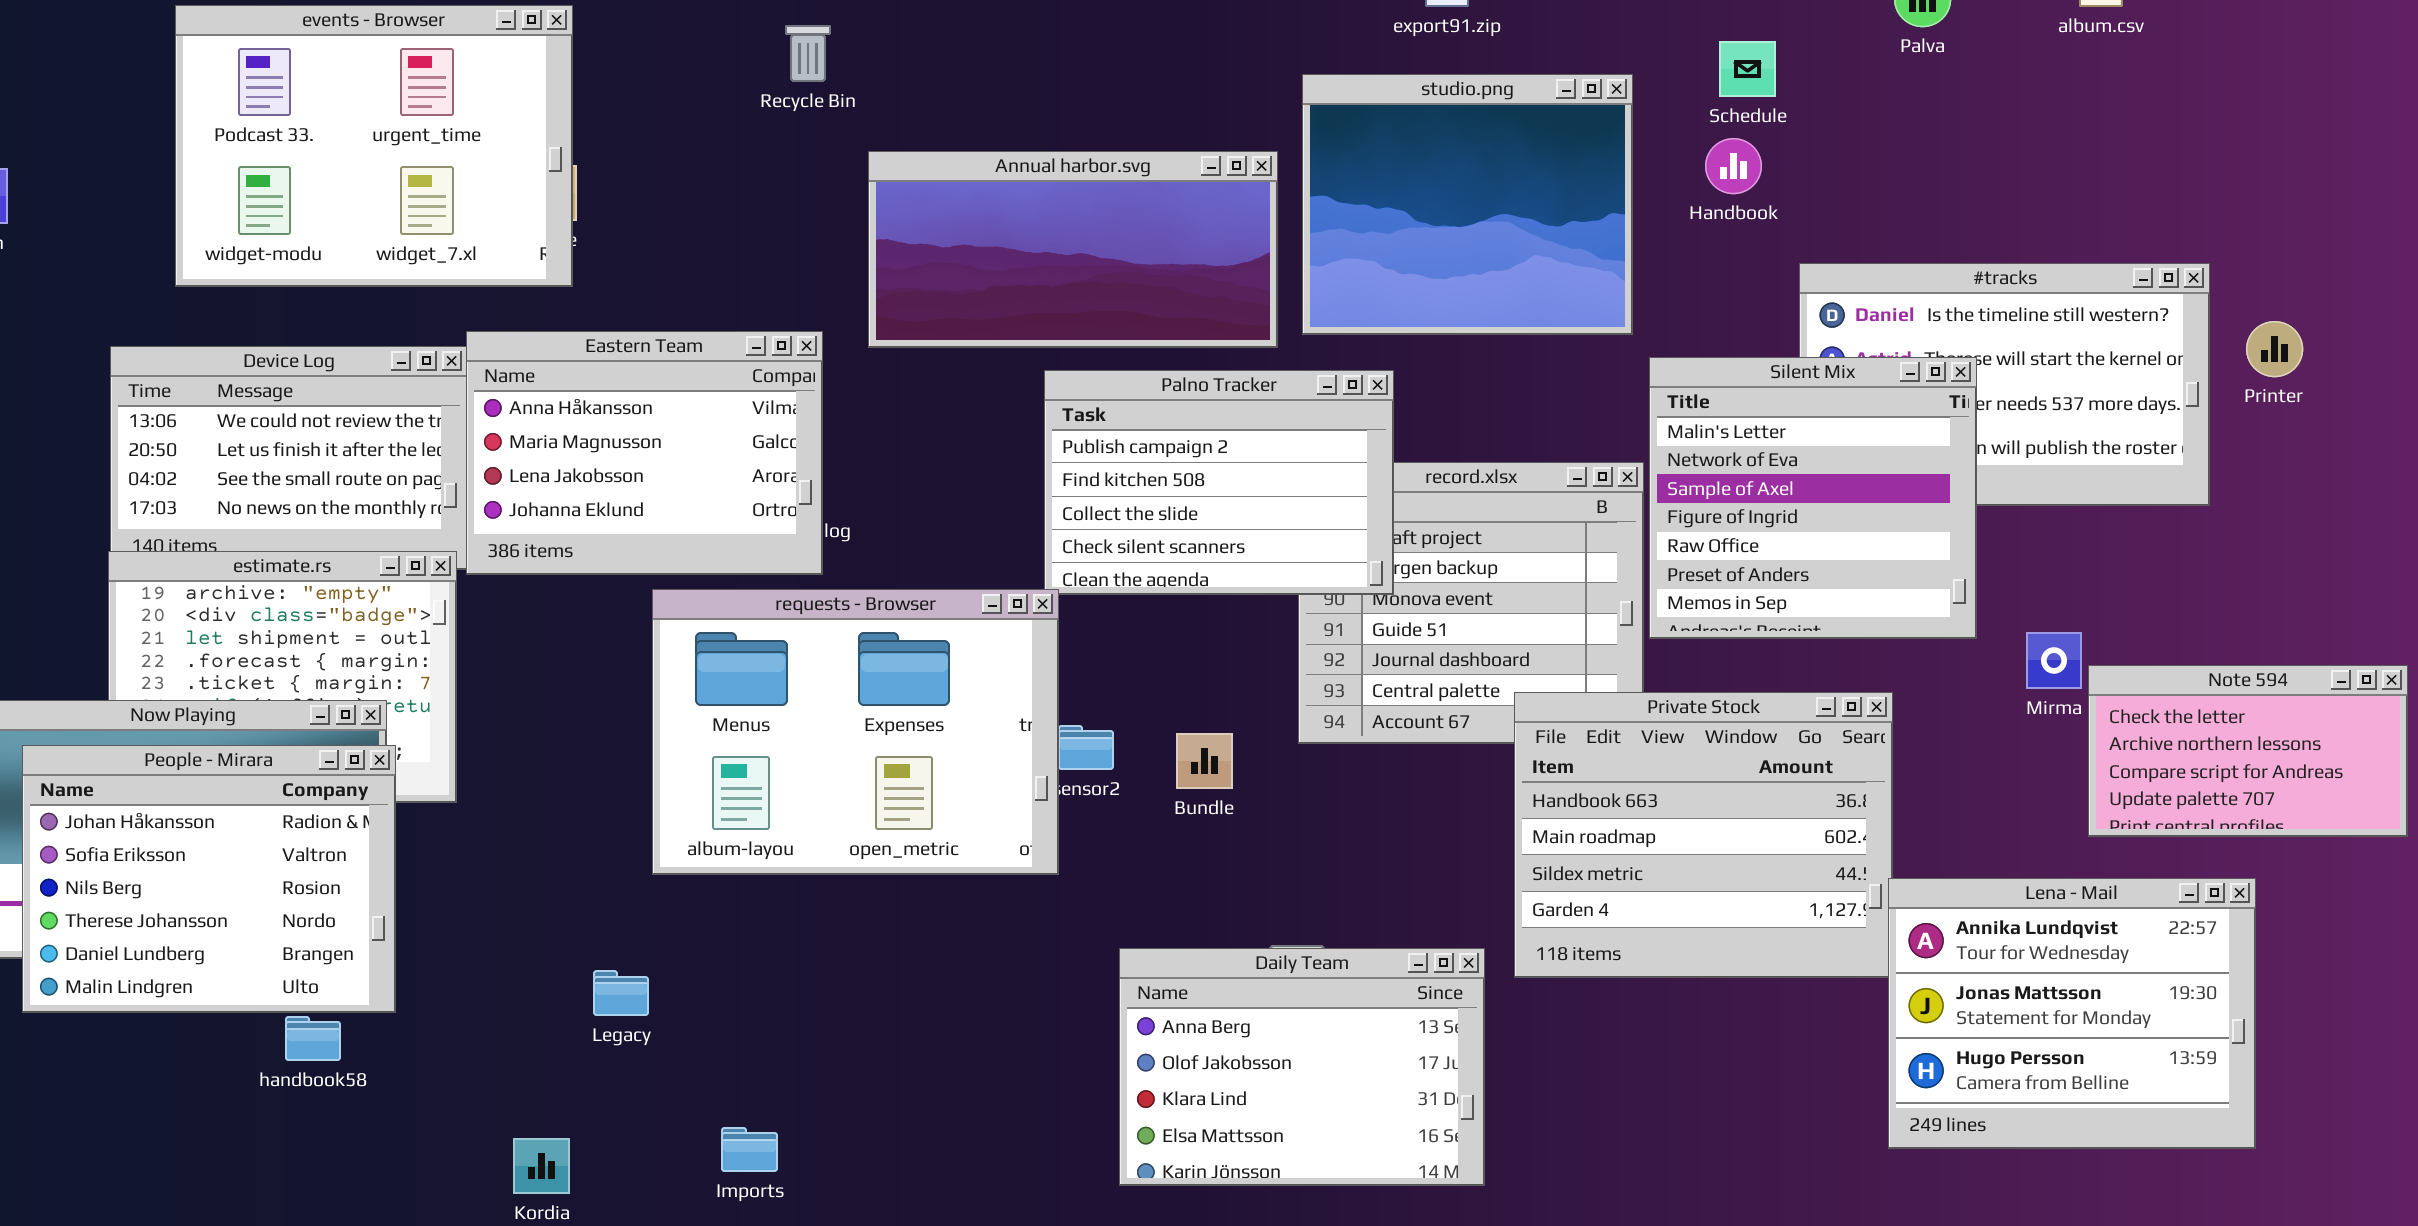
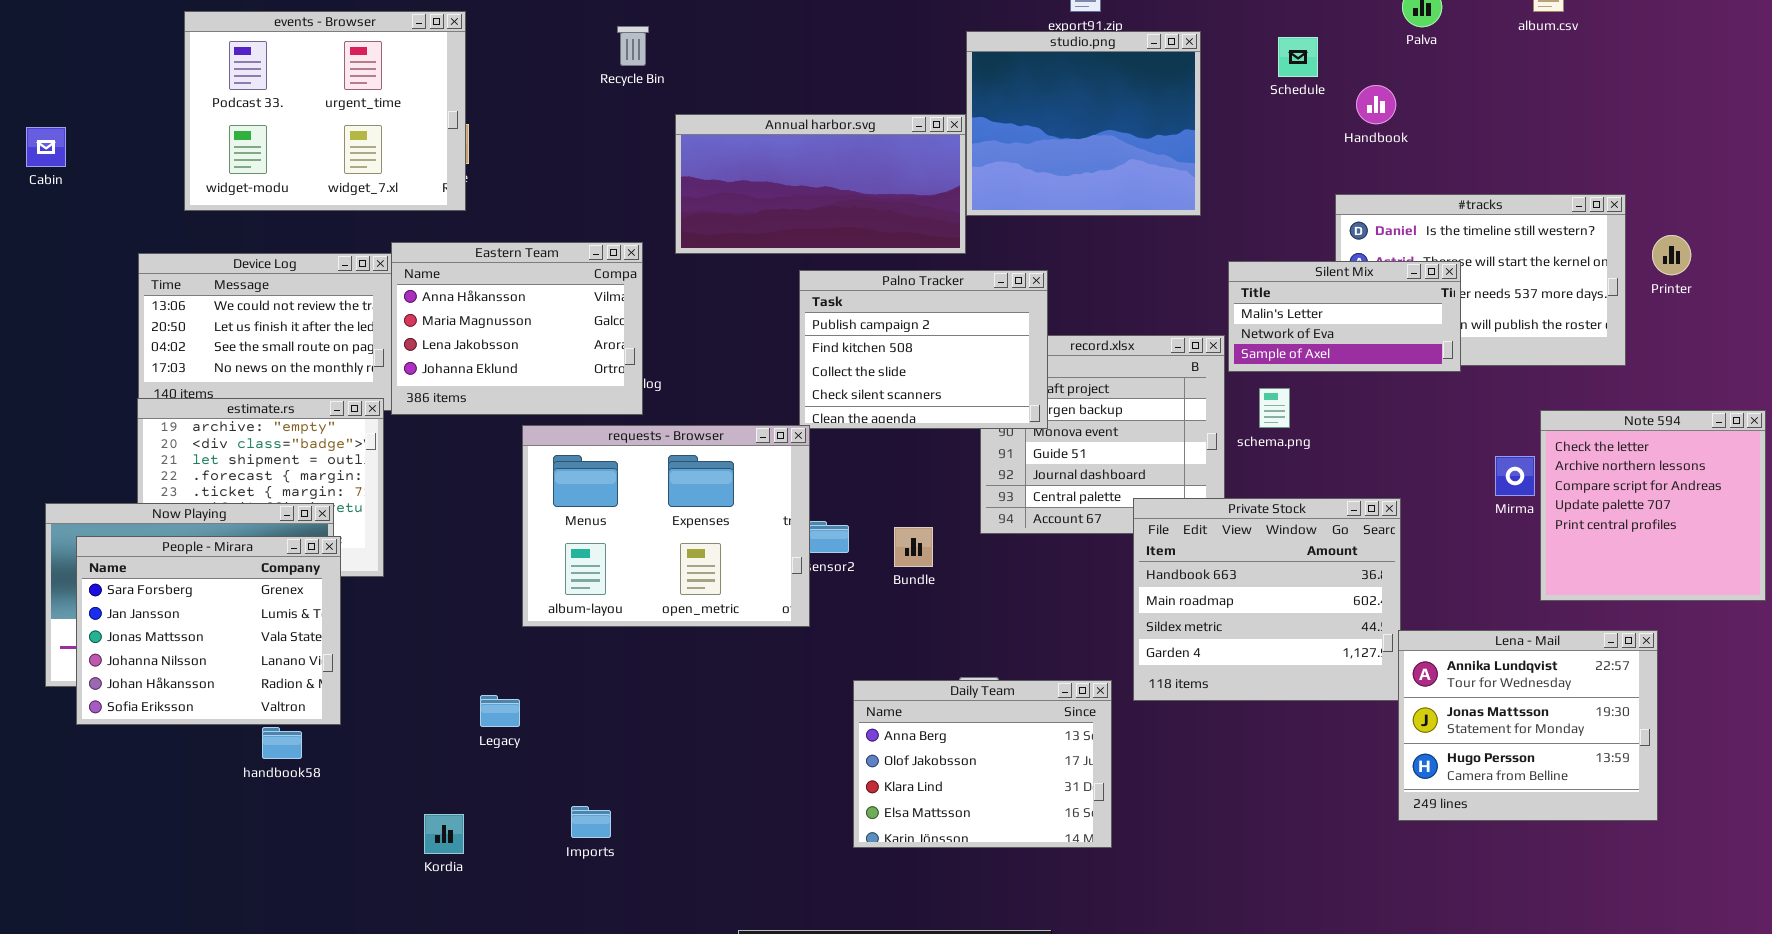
studio.png: [1302,74,1633,335] -> [966,31,1201,216], moved
Handbook: [1705,138,1762,194] -> [1356,85,1396,124], moved
Silent Mix: [1649,357,1977,639] -> [1228,261,1461,372], resized
Note 594: [2088,665,2408,837] -> [1540,410,1766,601], resized
People - Mirara: [22,745,396,1013] -> [76,536,341,725], scrolled up 4 rows

